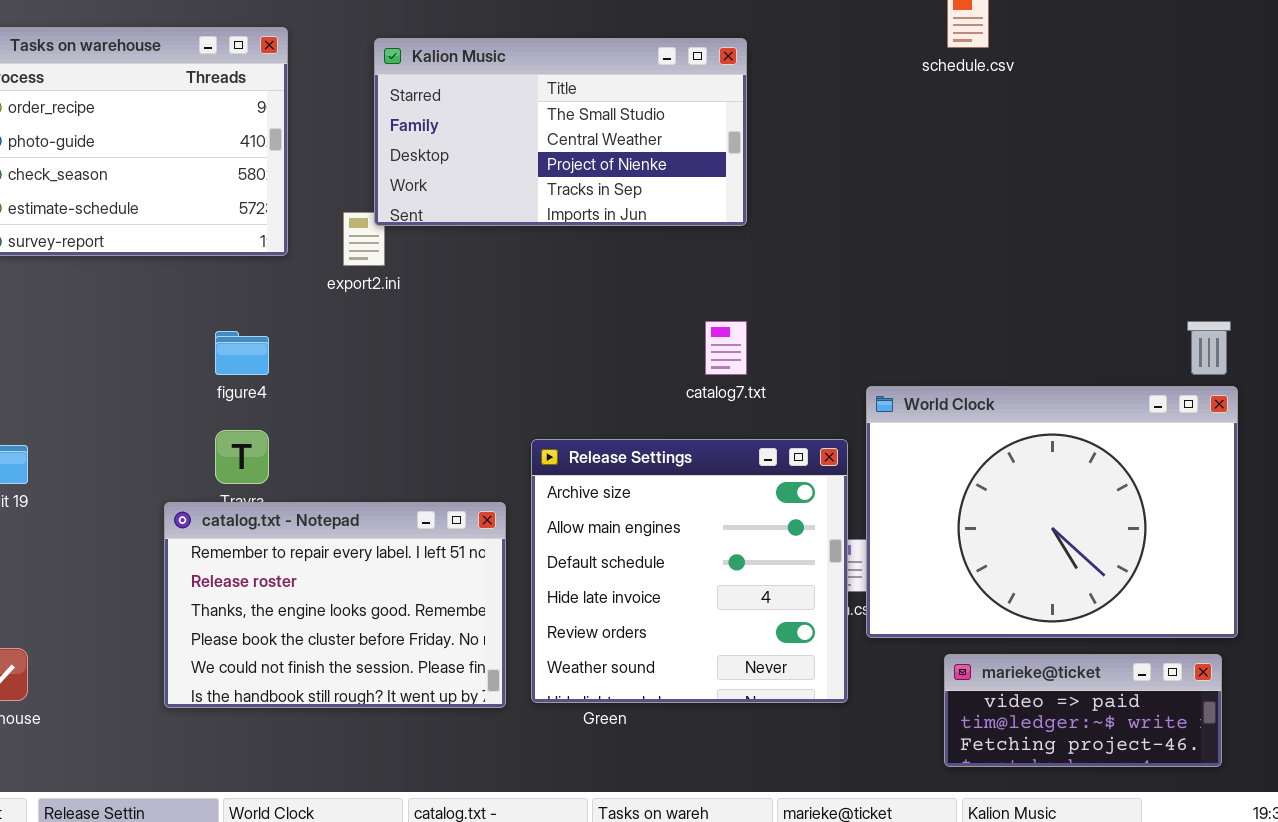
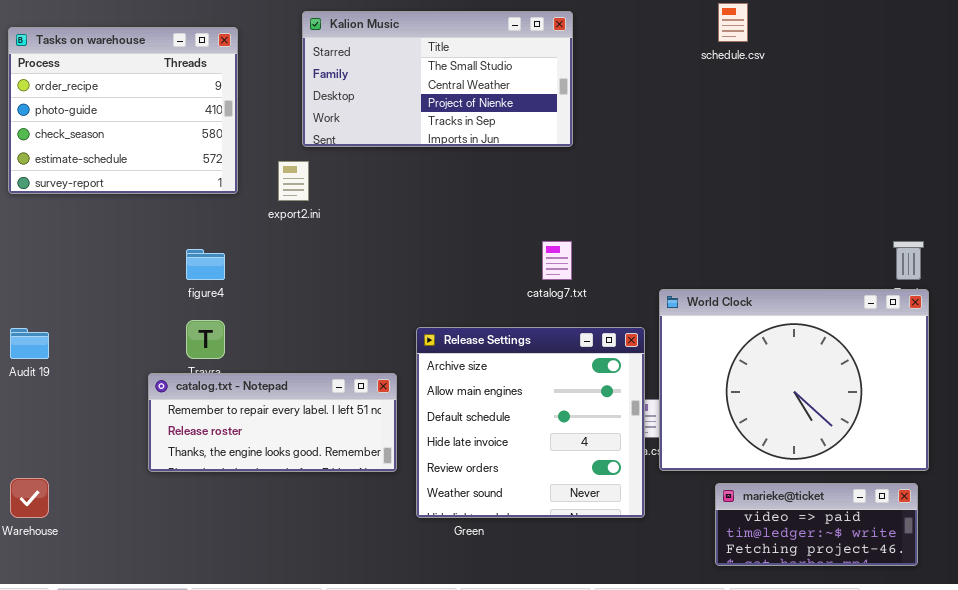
Kalion Music: [374,38,747,226] -> [302,11,573,147], moved
catalog.txt - Notepad: [164,502,506,708] -> [148,373,397,472], resized

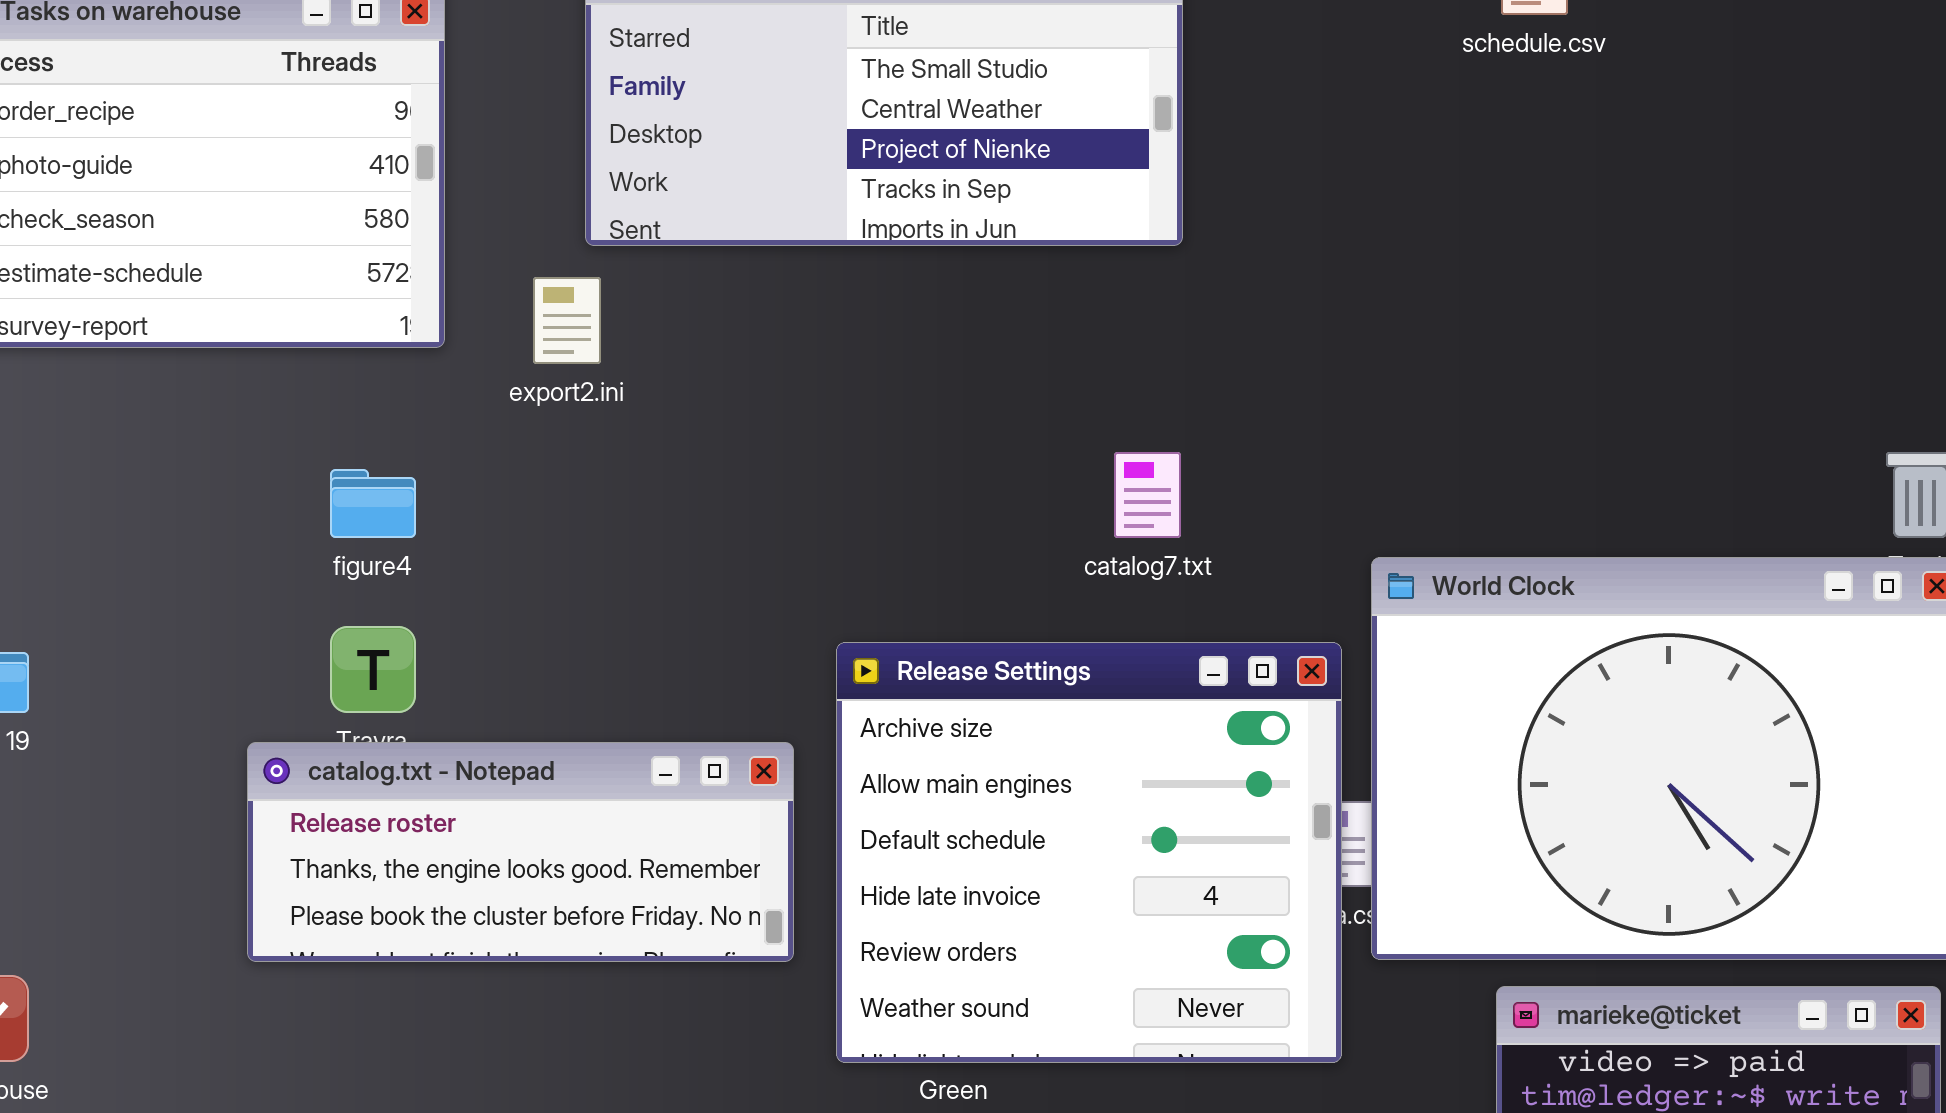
catalog.txt - Notepad: [148,373,397,472] -> [247,742,794,962], scrolled down 1 row

